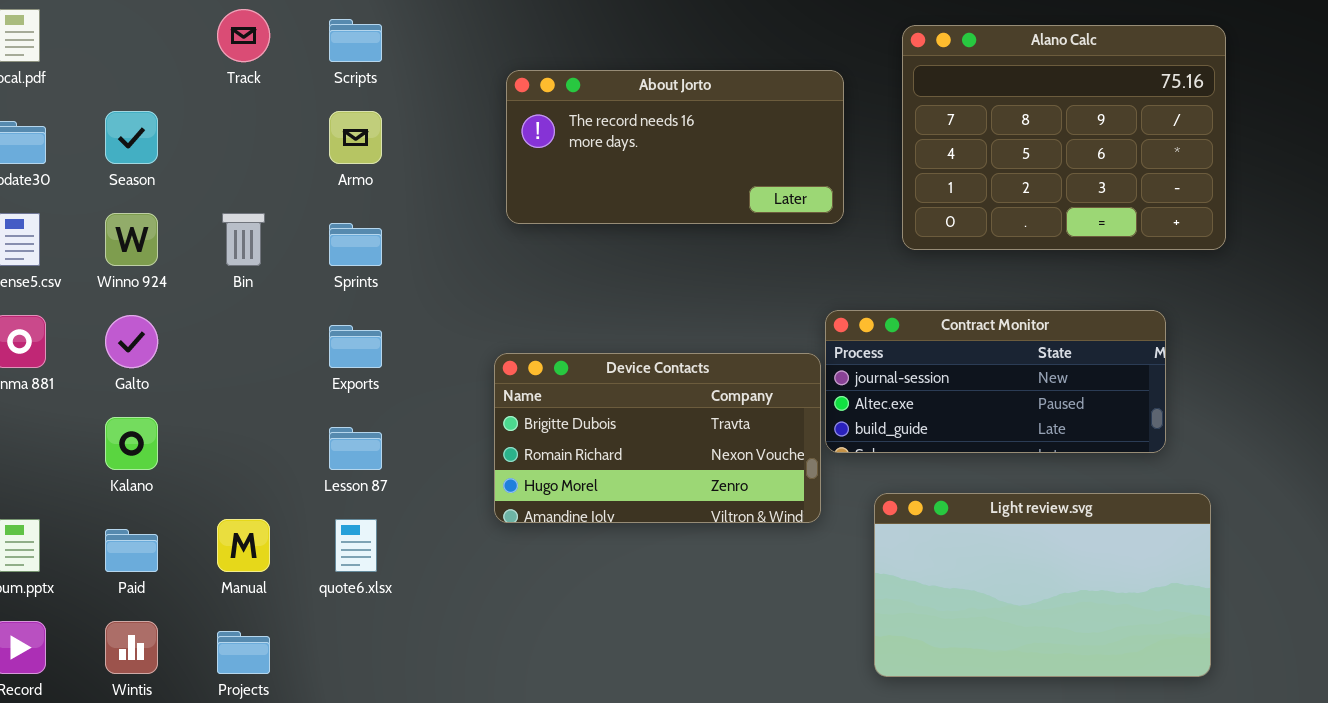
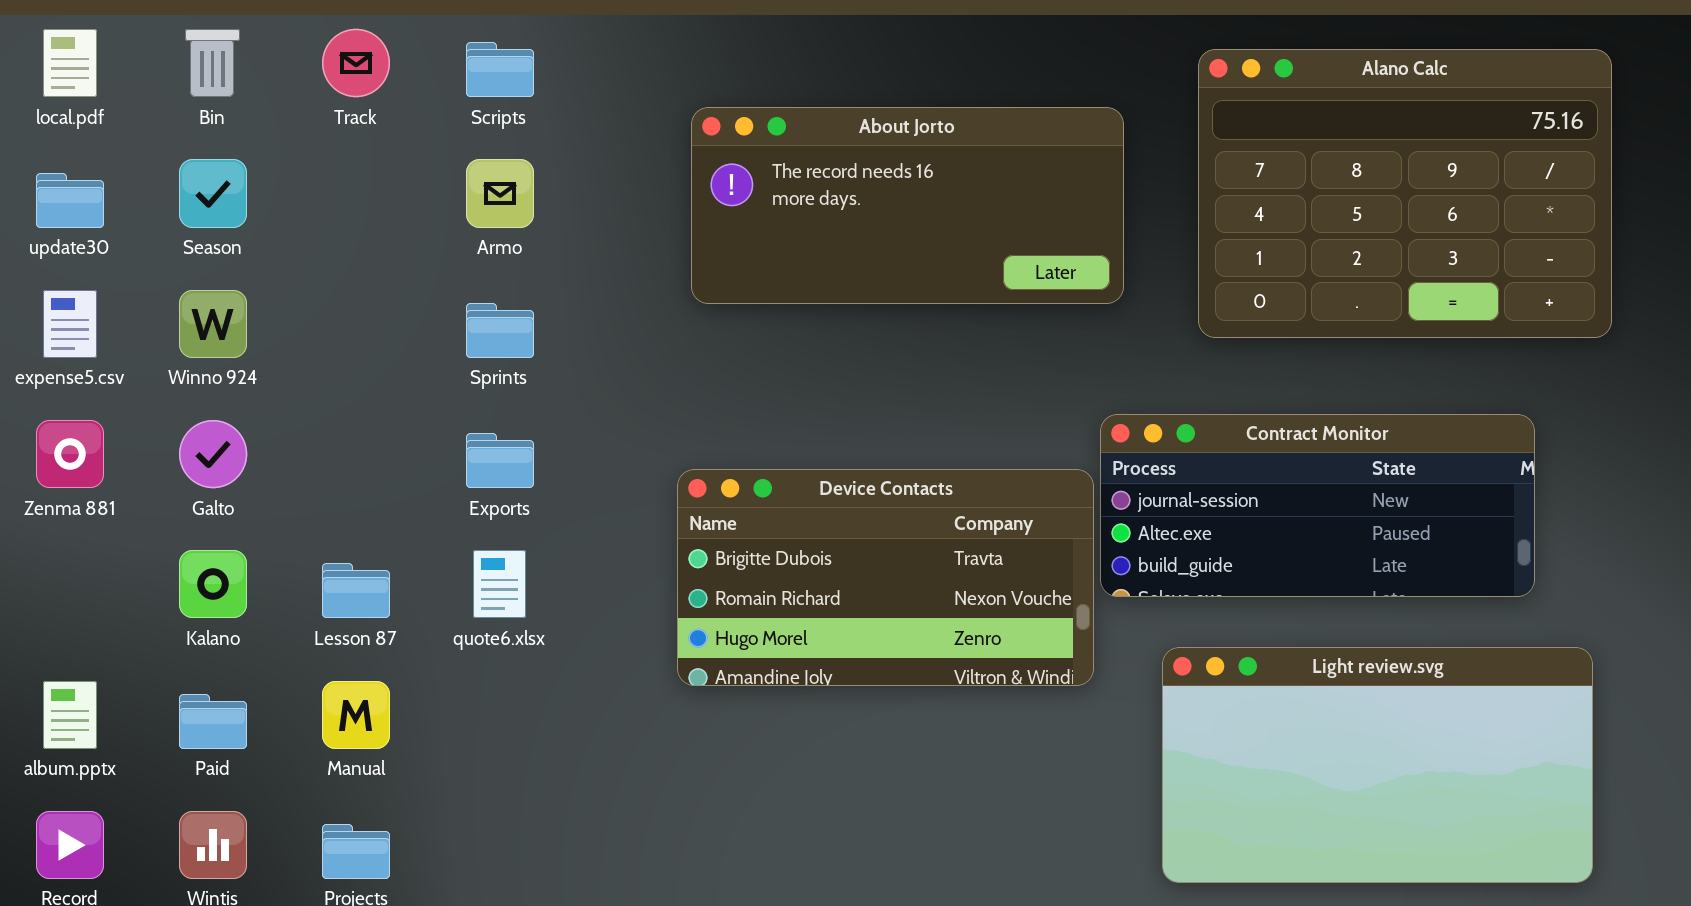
Bin: [222,213,265,266] -> [185,29,240,97], moved
Lesson 87: [329,427,382,470] -> [322,563,390,618], moved
quote6.xlsx: [335,519,377,572] -> [473,550,526,618], moved

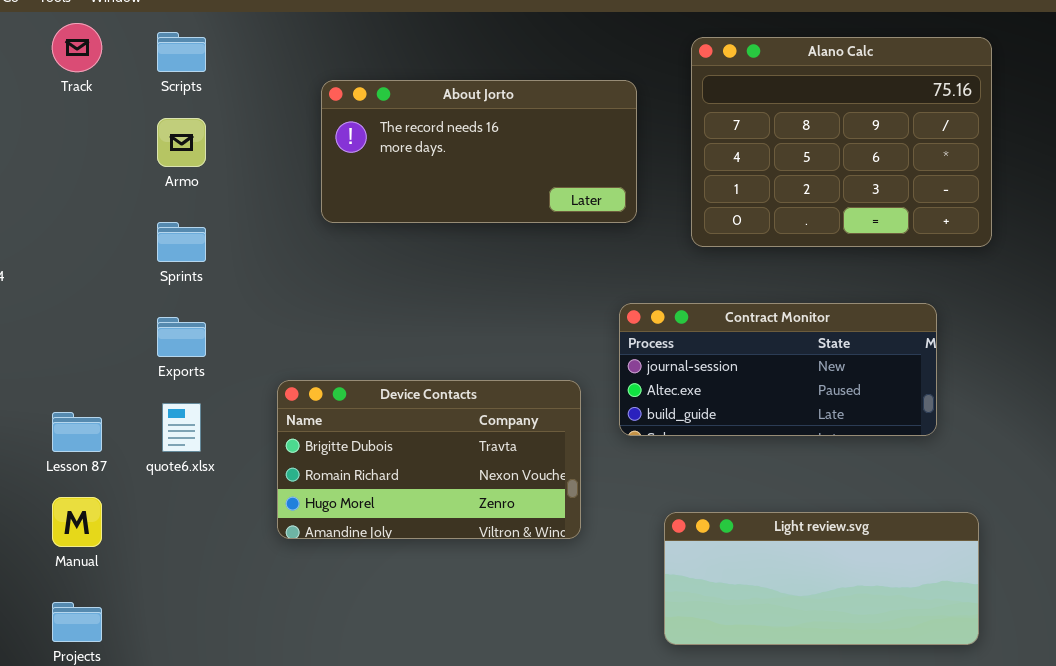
Device Contacts: [677,469,1094,686] -> [277,380,581,539], moved
Light review.svg: [1162,647,1593,883] -> [664,512,979,645], resized

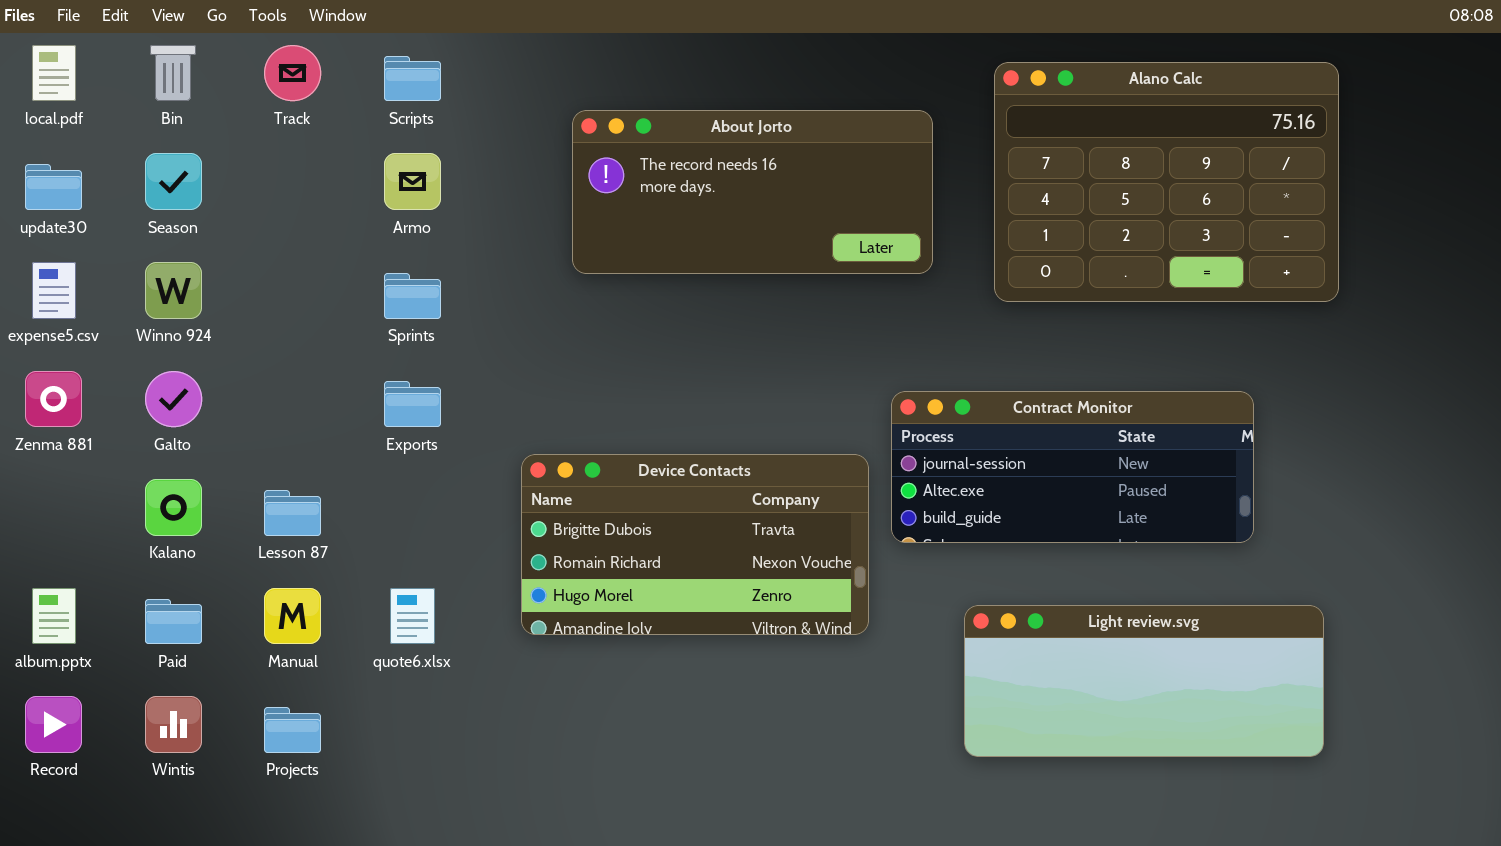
Contract Monitor: [619,303,937,436] -> [891,391,1254,543], moved
quote6.xlsx: [162,403,201,452] -> [390,588,435,644], moved

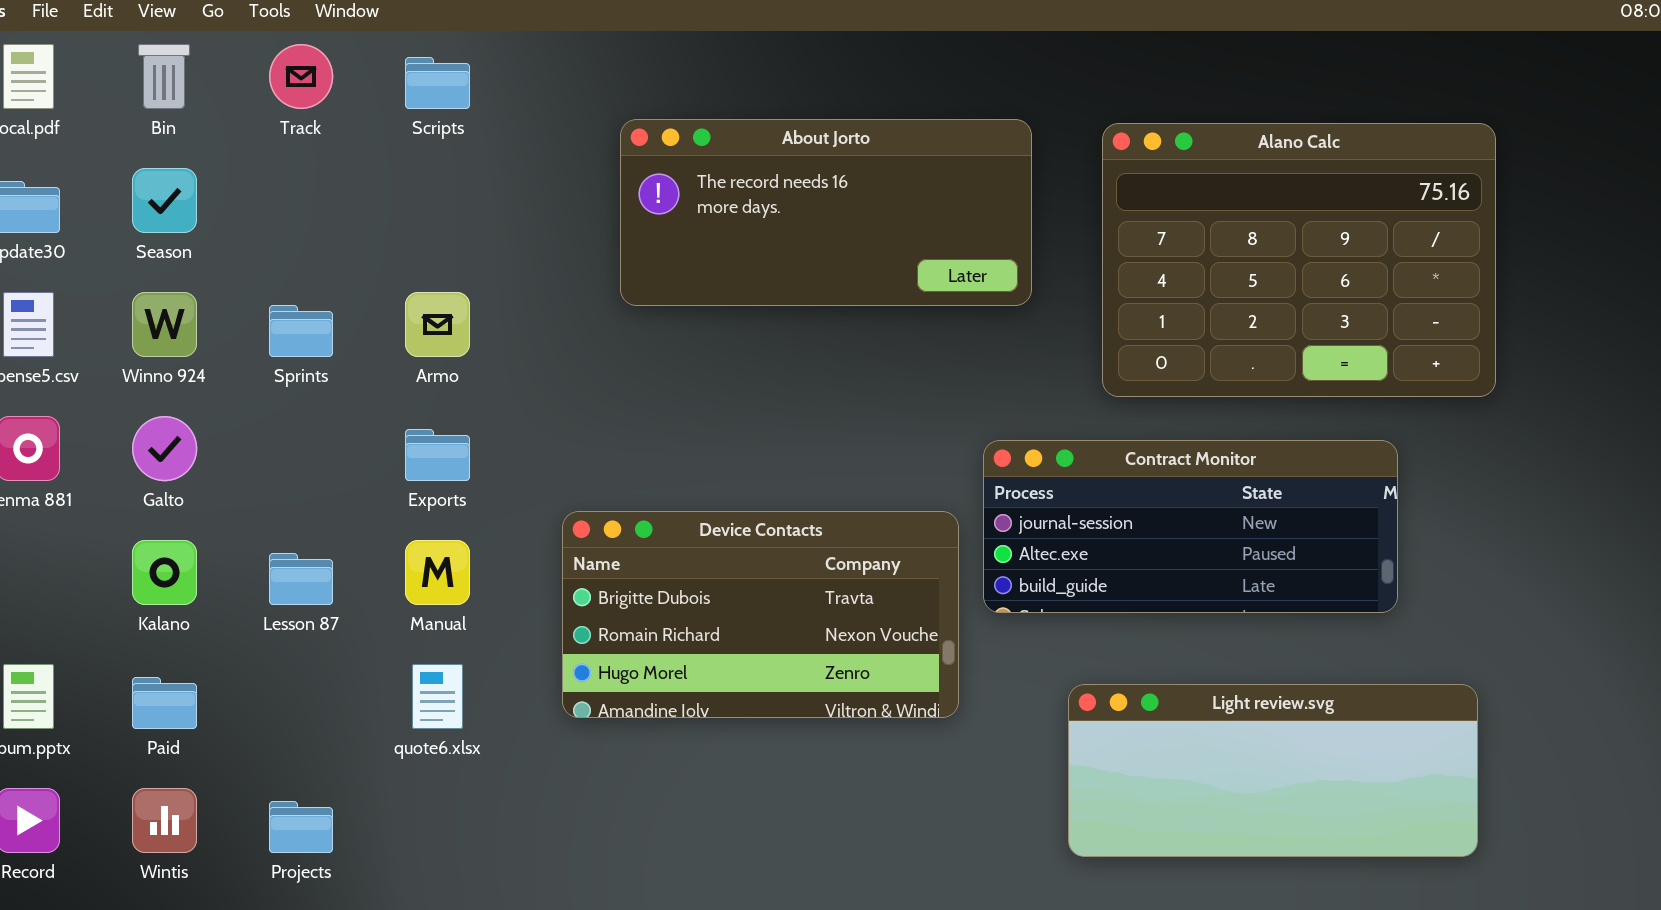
Alano Calc: [994,62,1339,302] -> [1102,123,1496,397], moved
Armo: [384,153,441,210] -> [405,292,470,357], moved
Sprints: [384,273,441,319] -> [269,305,333,357], moved
Manual: [264,588,321,644] -> [405,540,470,605], moved

